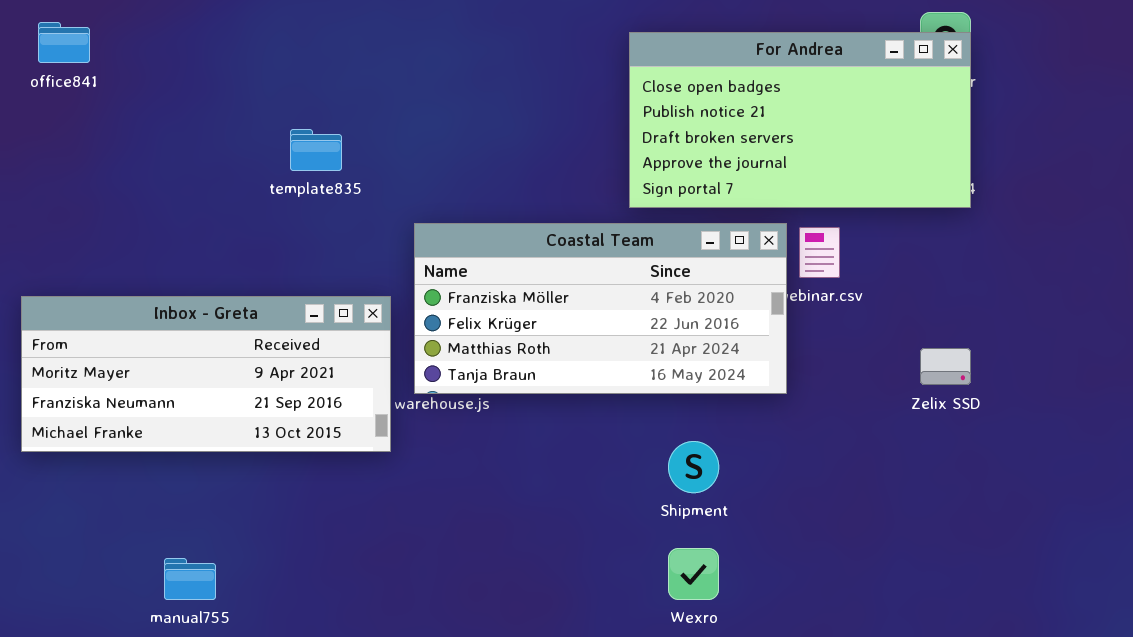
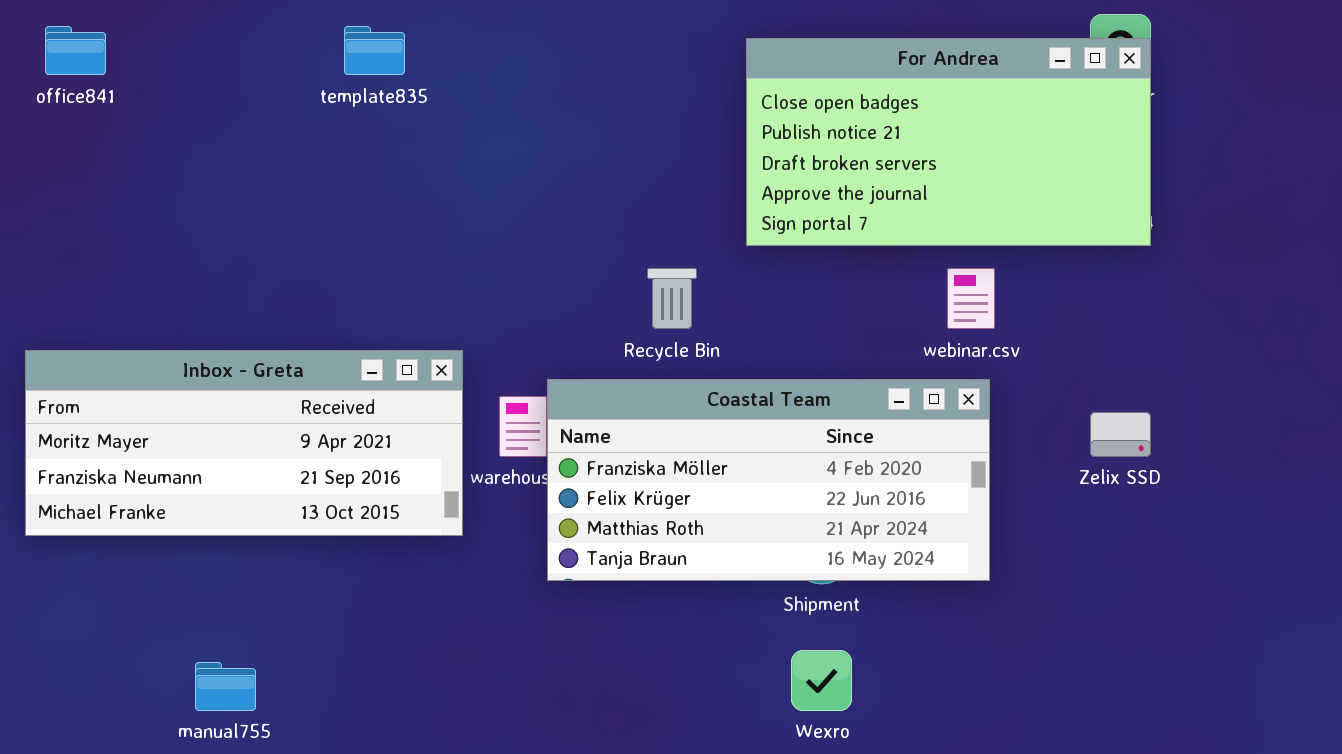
template835: [290,129,342,171] -> [344,26,405,75], moved
Coastal Team: [414,223,787,394] -> [547,379,990,581], moved

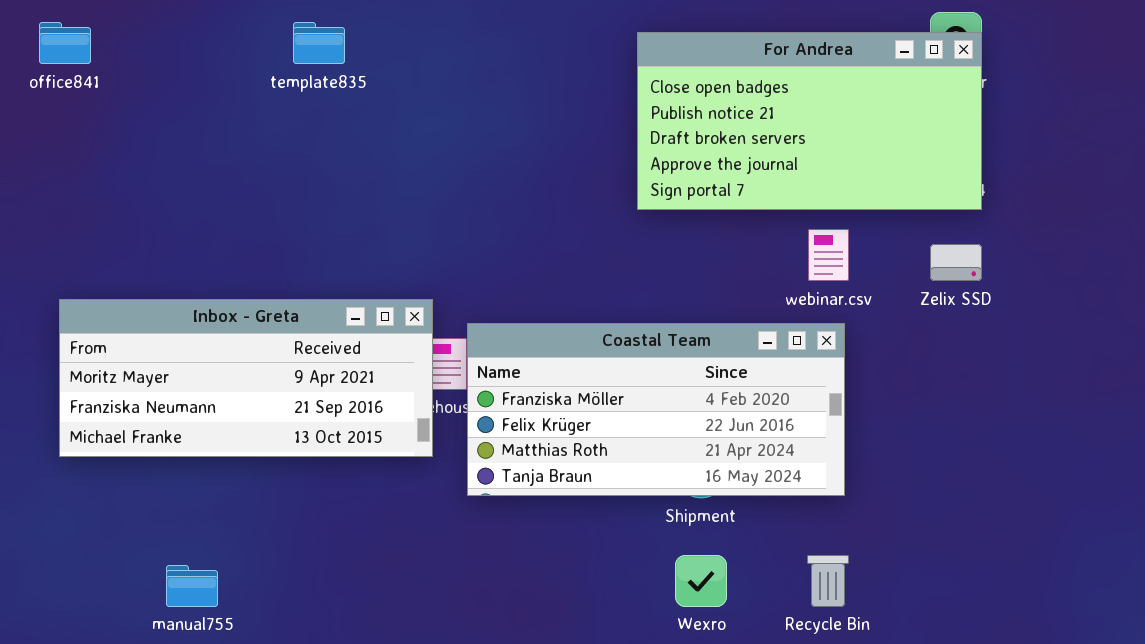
Recycle Bin: [647,268,697,329] -> [807,555,849,607], moved
Inbox - Greta: [25,350,463,536] -> [59,299,433,457], moved
Zelix SSD: [1090,412,1151,457] -> [930,244,982,281], moved

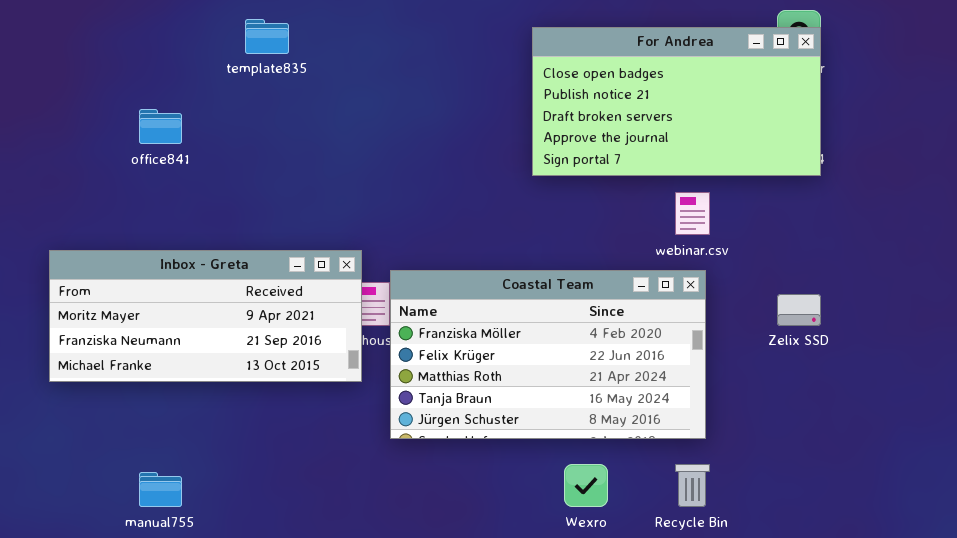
office841: [39,22,91,64] -> [139,109,182,144], moved
Zelix SSD: [930,244,982,281] -> [777,294,821,326], moved
Coastal Team: [467,323,845,496] -> [390,270,706,439], resized

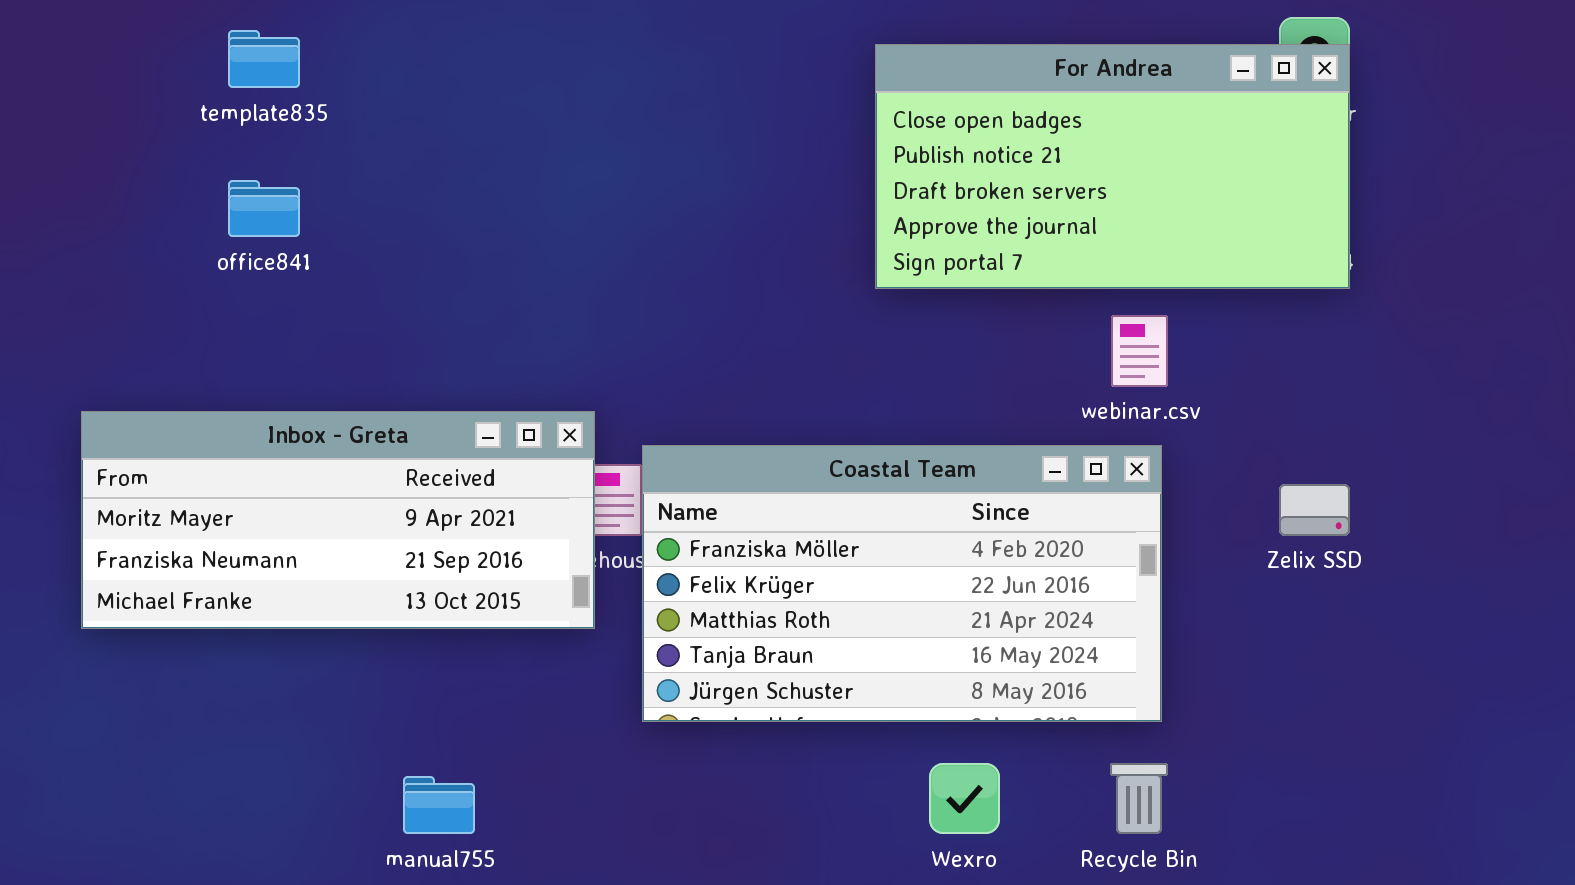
template835: [245,19,289,54] -> [228,30,300,88], moved
manual755: [139,472,182,507] -> [403,776,475,834], moved

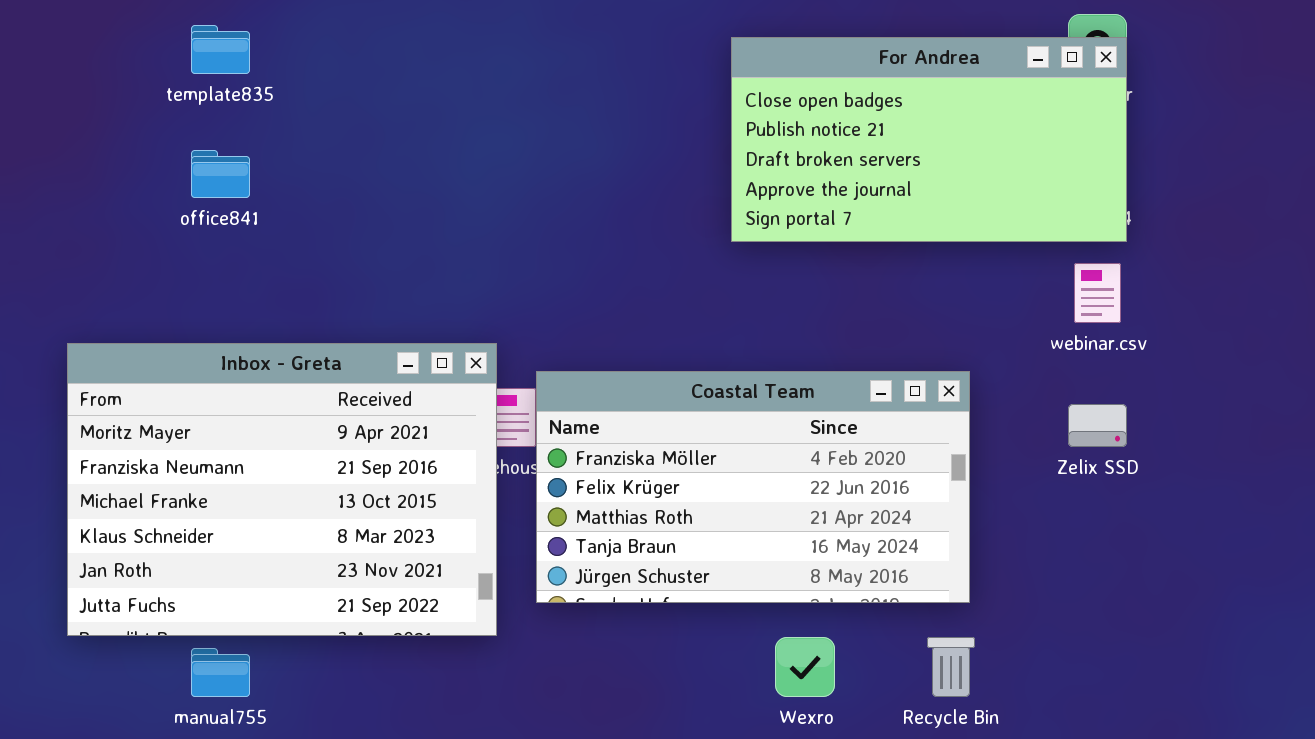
webinar.csv: [1111,315,1168,387] -> [1074,263,1121,323], moved
Inbox - Greta: [81,411,595,629] -> [67,343,497,636], resized
manual755: [403,776,475,834] -> [191,648,250,697], moved

